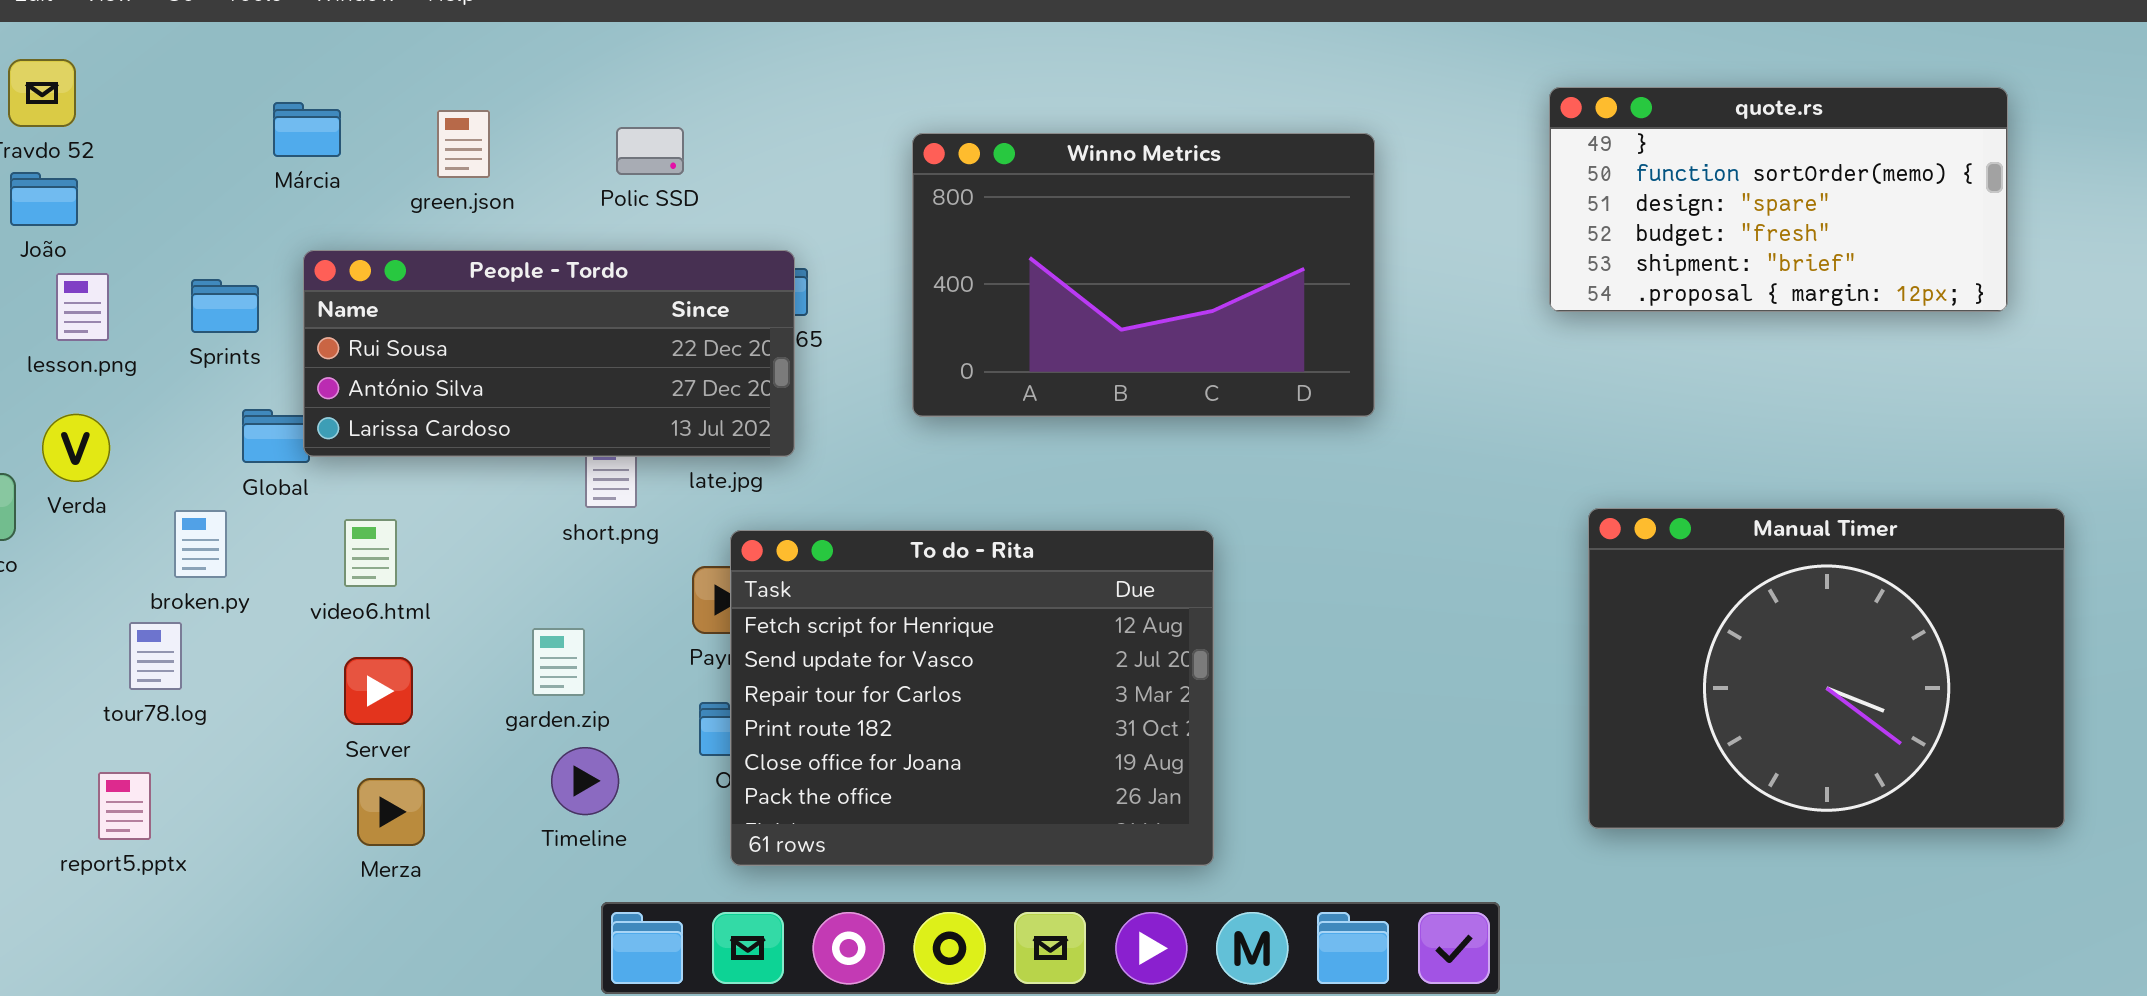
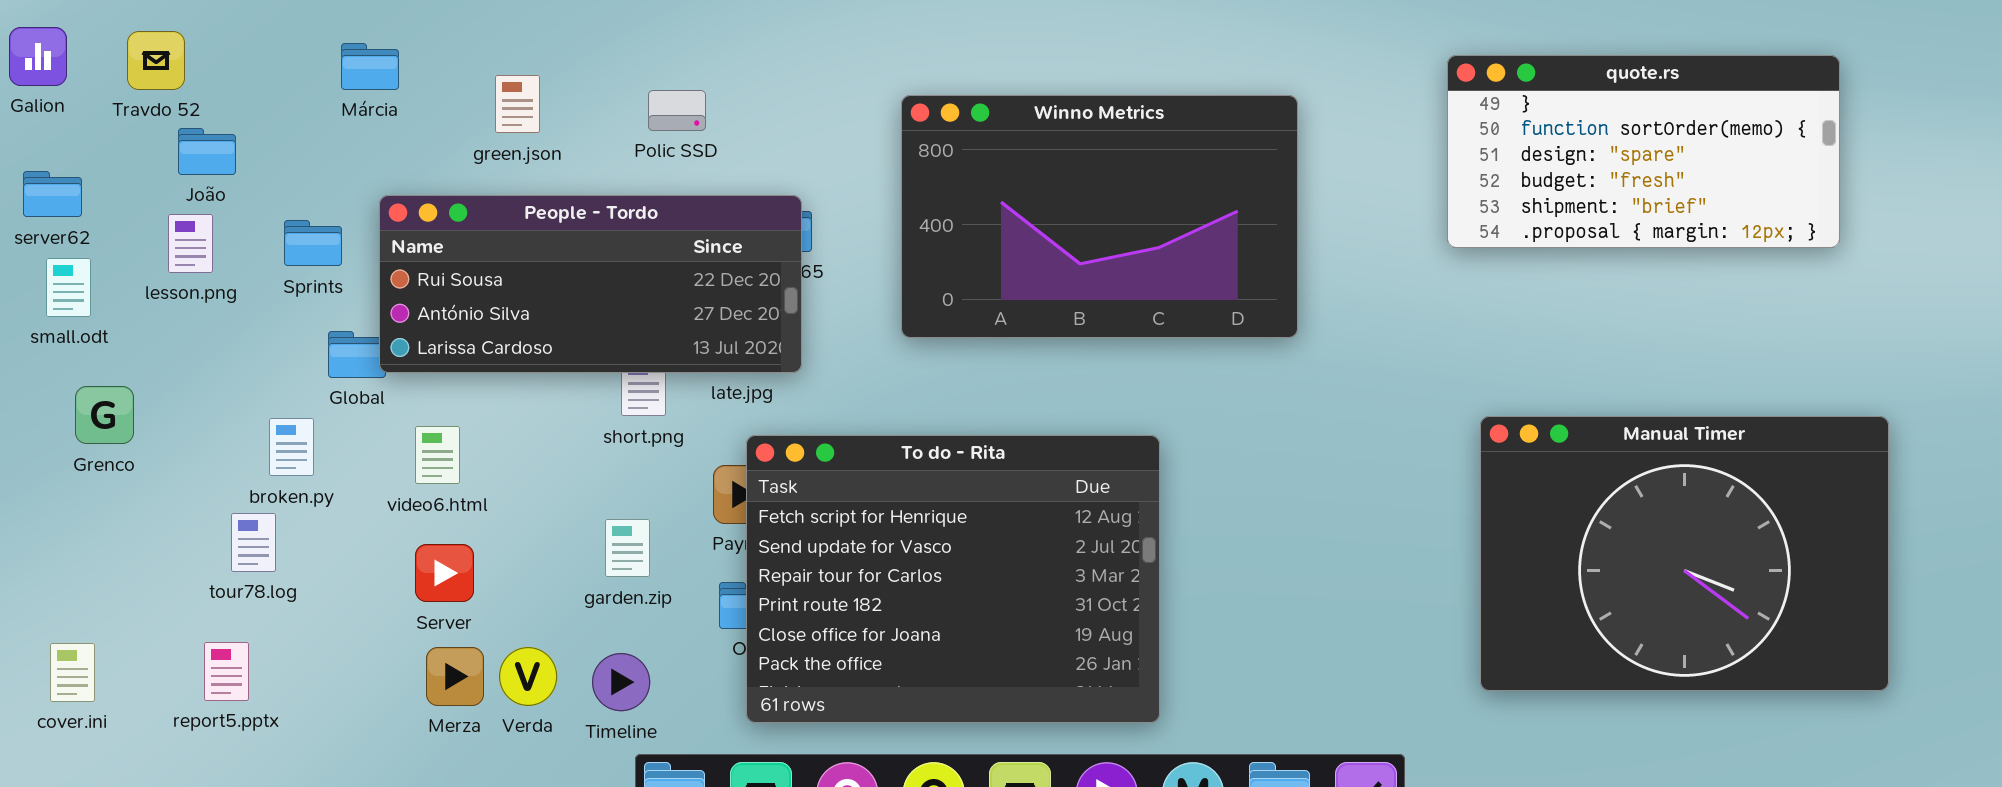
Márcia: [273,102,341,157] -> [341,43,399,90], moved
João: [10,172,78,226] -> [178,128,236,175], moved
Verda: [42,414,110,482] -> [499,647,557,706], moved
garden.zip: [532,628,585,696] -> [605,519,650,577], moved
Timeline: [551,747,619,815] -> [592,653,650,711], moved

